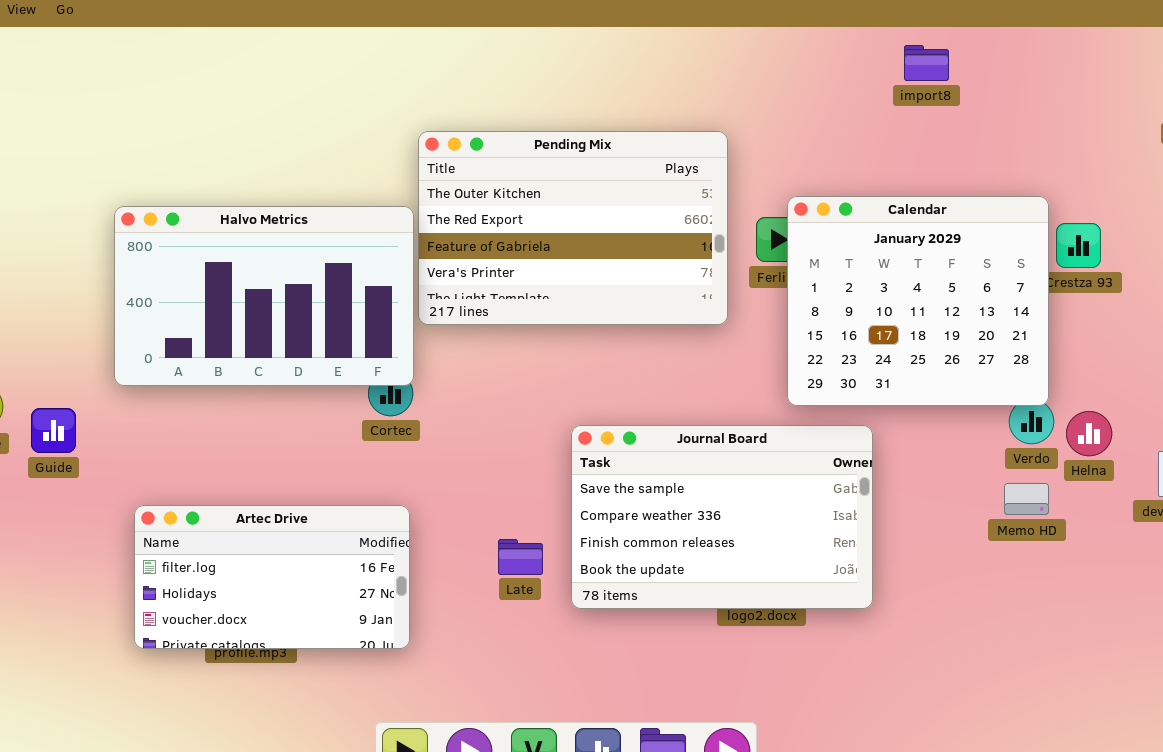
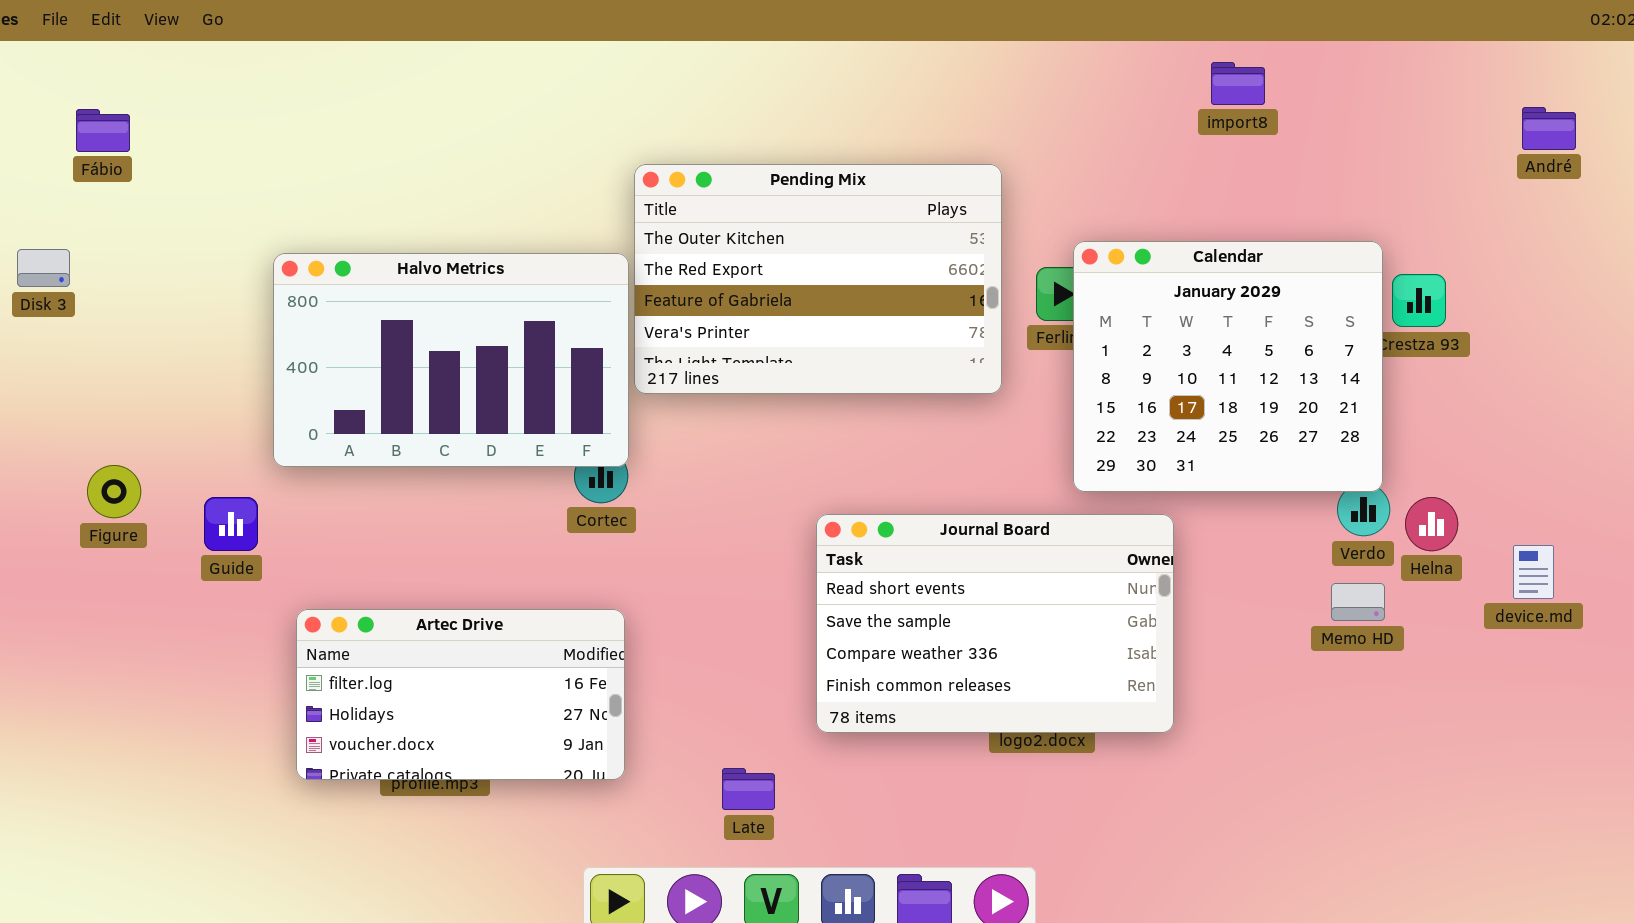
Guide: [31,408,76,453] -> [204,497,258,551], moved
Journal Board: [571,425,873,609] -> [816,514,1174,733], scrolled up 1 row
Late: [498,539,543,575] -> [722,768,775,810], moved

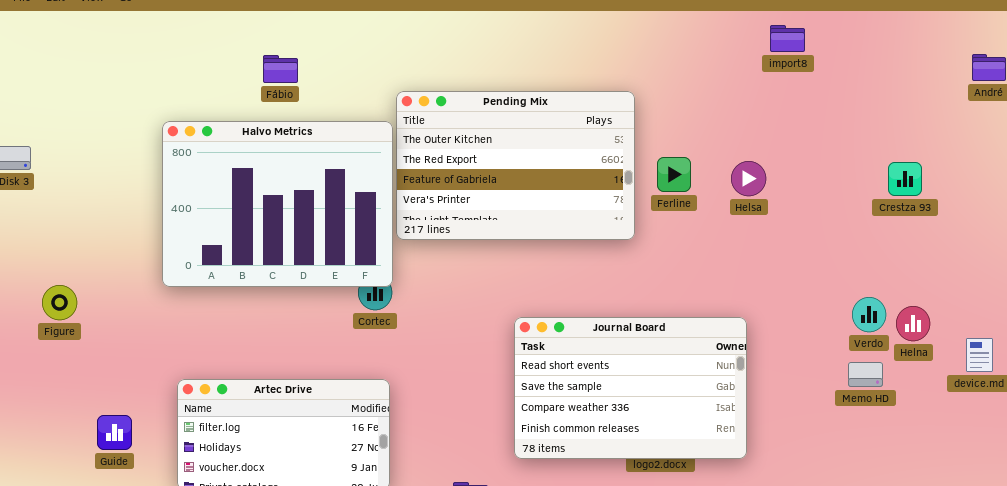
Fábio: [76,109,130,152] -> [263,55,298,83], moved
Calendar: [1073,241,1383,492] -> none, closed
Halvo Metrics: [273,253,629,467] -> [162,121,393,287], resized
Guide: [204,497,258,551] -> [97,415,132,450], moved

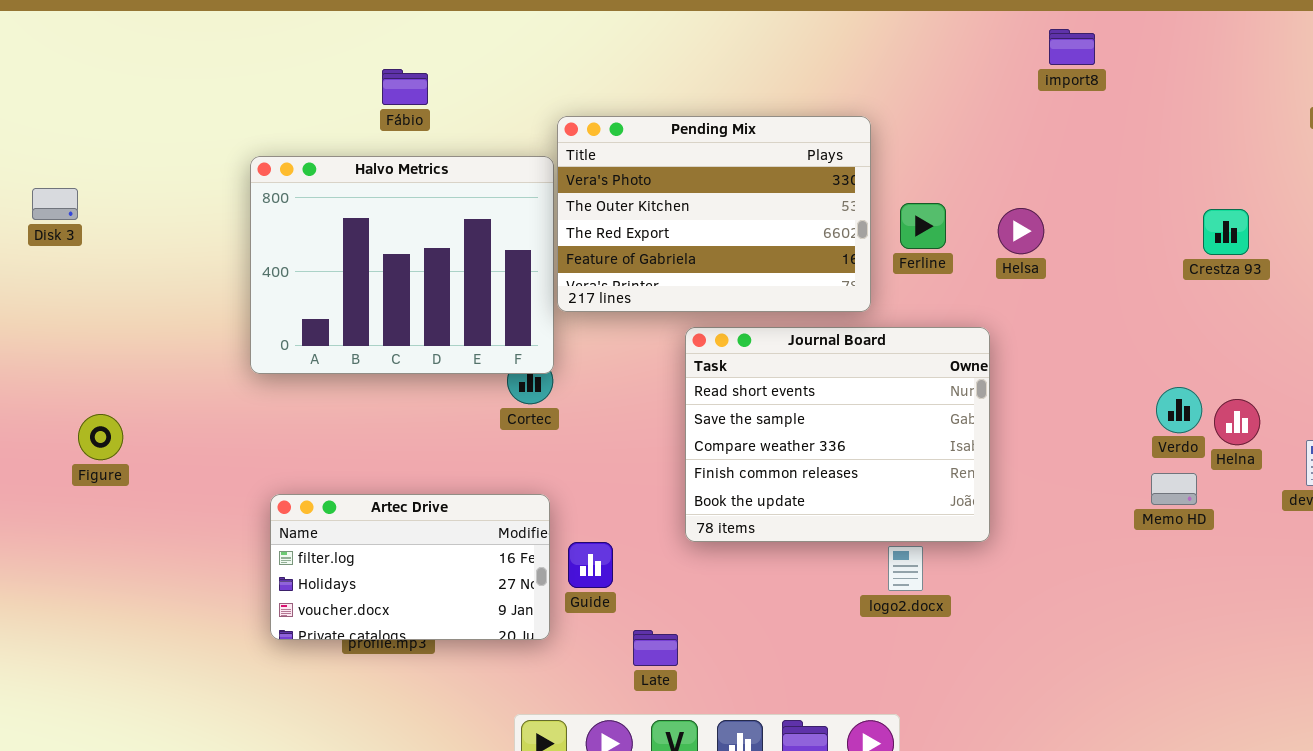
Pending Mix: [396,91,635,240] -> [557,116,871,312], scrolled up 1 row
Figure: [42,285,77,320] -> [78,414,123,460], moved
Journal Board: [514,317,747,459] -> [685,327,990,542], moved, resized
Guide: [97,415,132,450] -> [568,542,613,588], moved

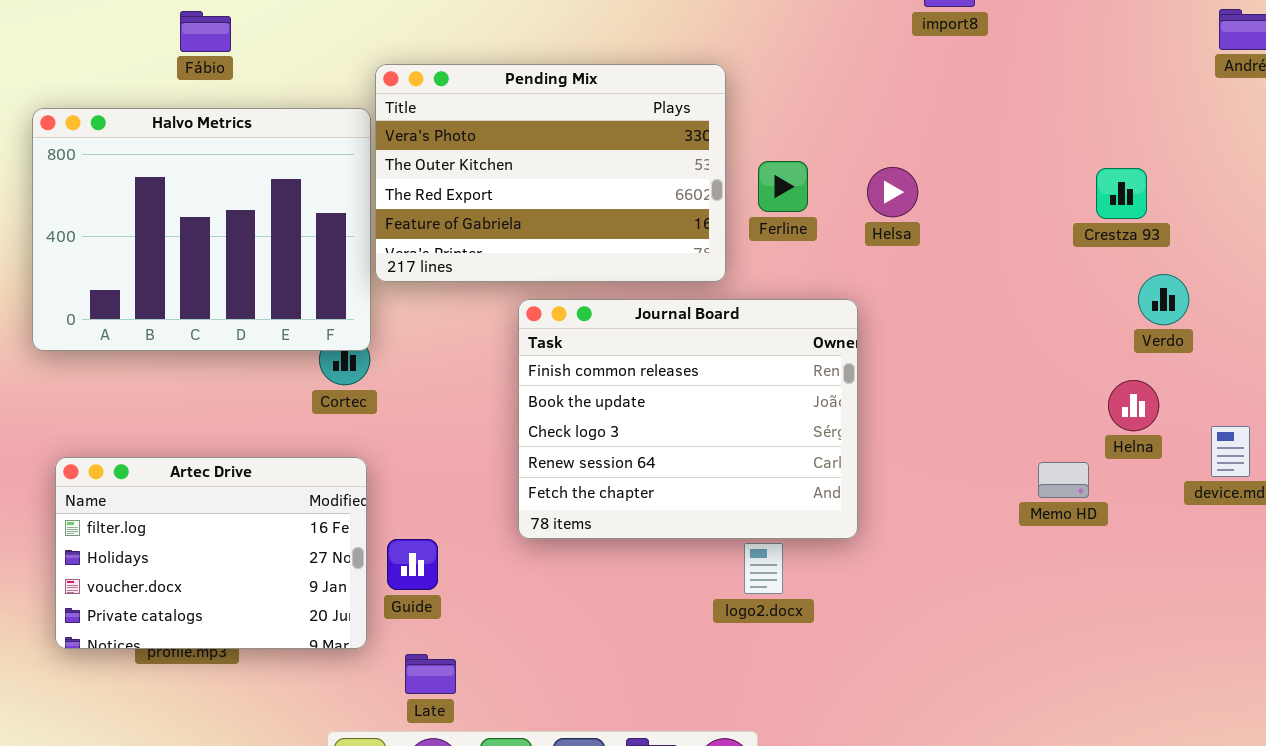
Journal Board: [685,327,990,542] -> [518,299,858,539], scrolled down 3 rows
Verdo: [1156,387,1202,433] -> [1138,274,1189,325], moved
Artec Drive: [270,494,550,640] -> [55,457,367,649], resized
Late: [633,630,678,666] -> [405,654,456,694], moved

